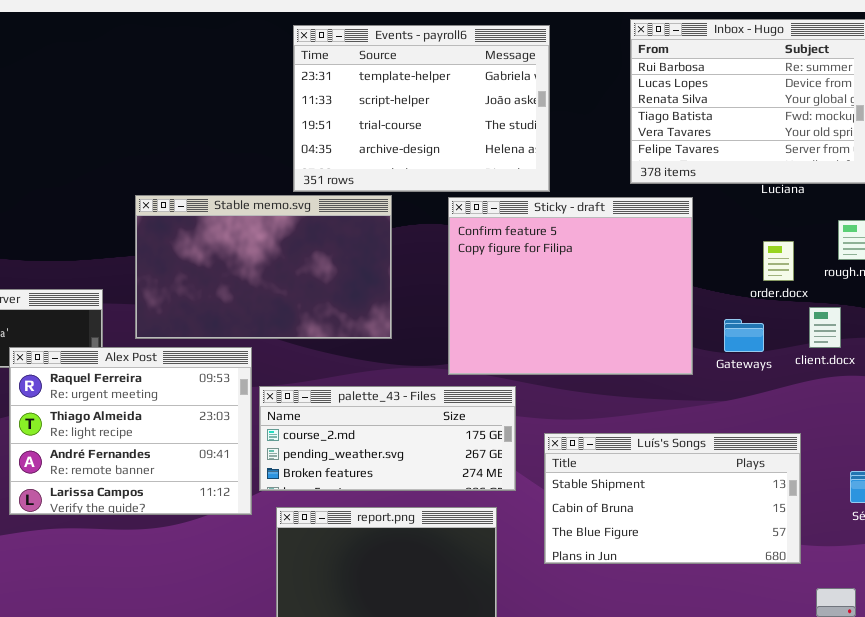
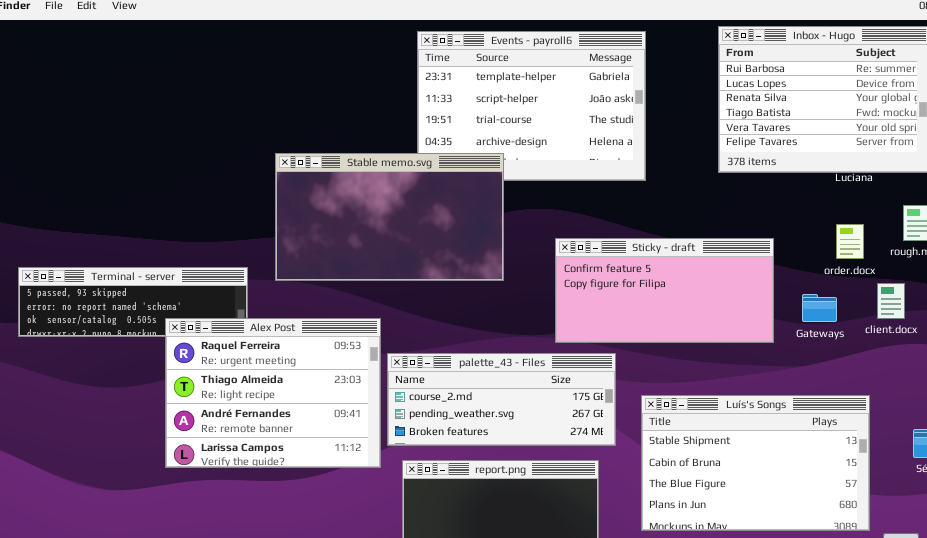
Stable memo.svg: [135,195,392,339] -> [275,153,504,281], moved
Sticky - draft: [448,197,693,375] -> [555,238,774,343], resized
Luís's Songs: [544,433,801,564] -> [641,395,870,531], resized

